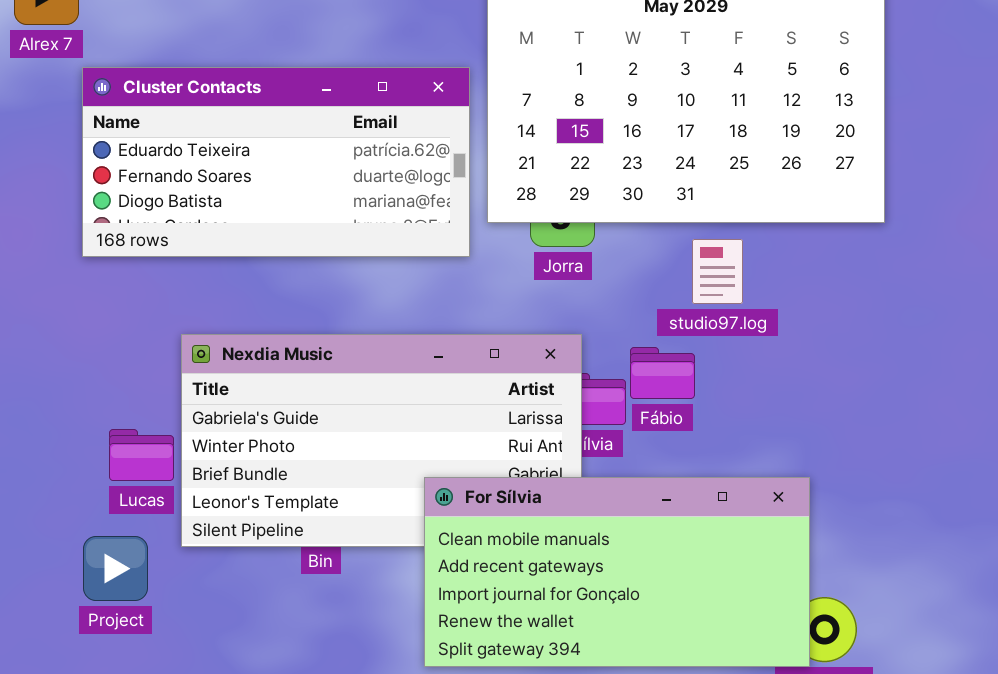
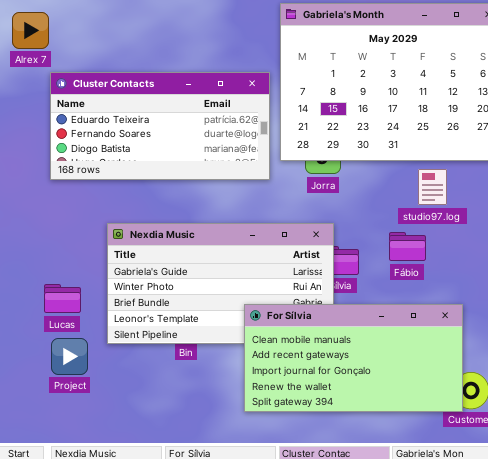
studio97.log: [692,239,743,304] -> [418,169,447,205], moved
Fábio: [630,347,695,399] -> [389,232,426,261], moved
Lucas: [109,429,174,481] -> [44,284,81,313], moved

